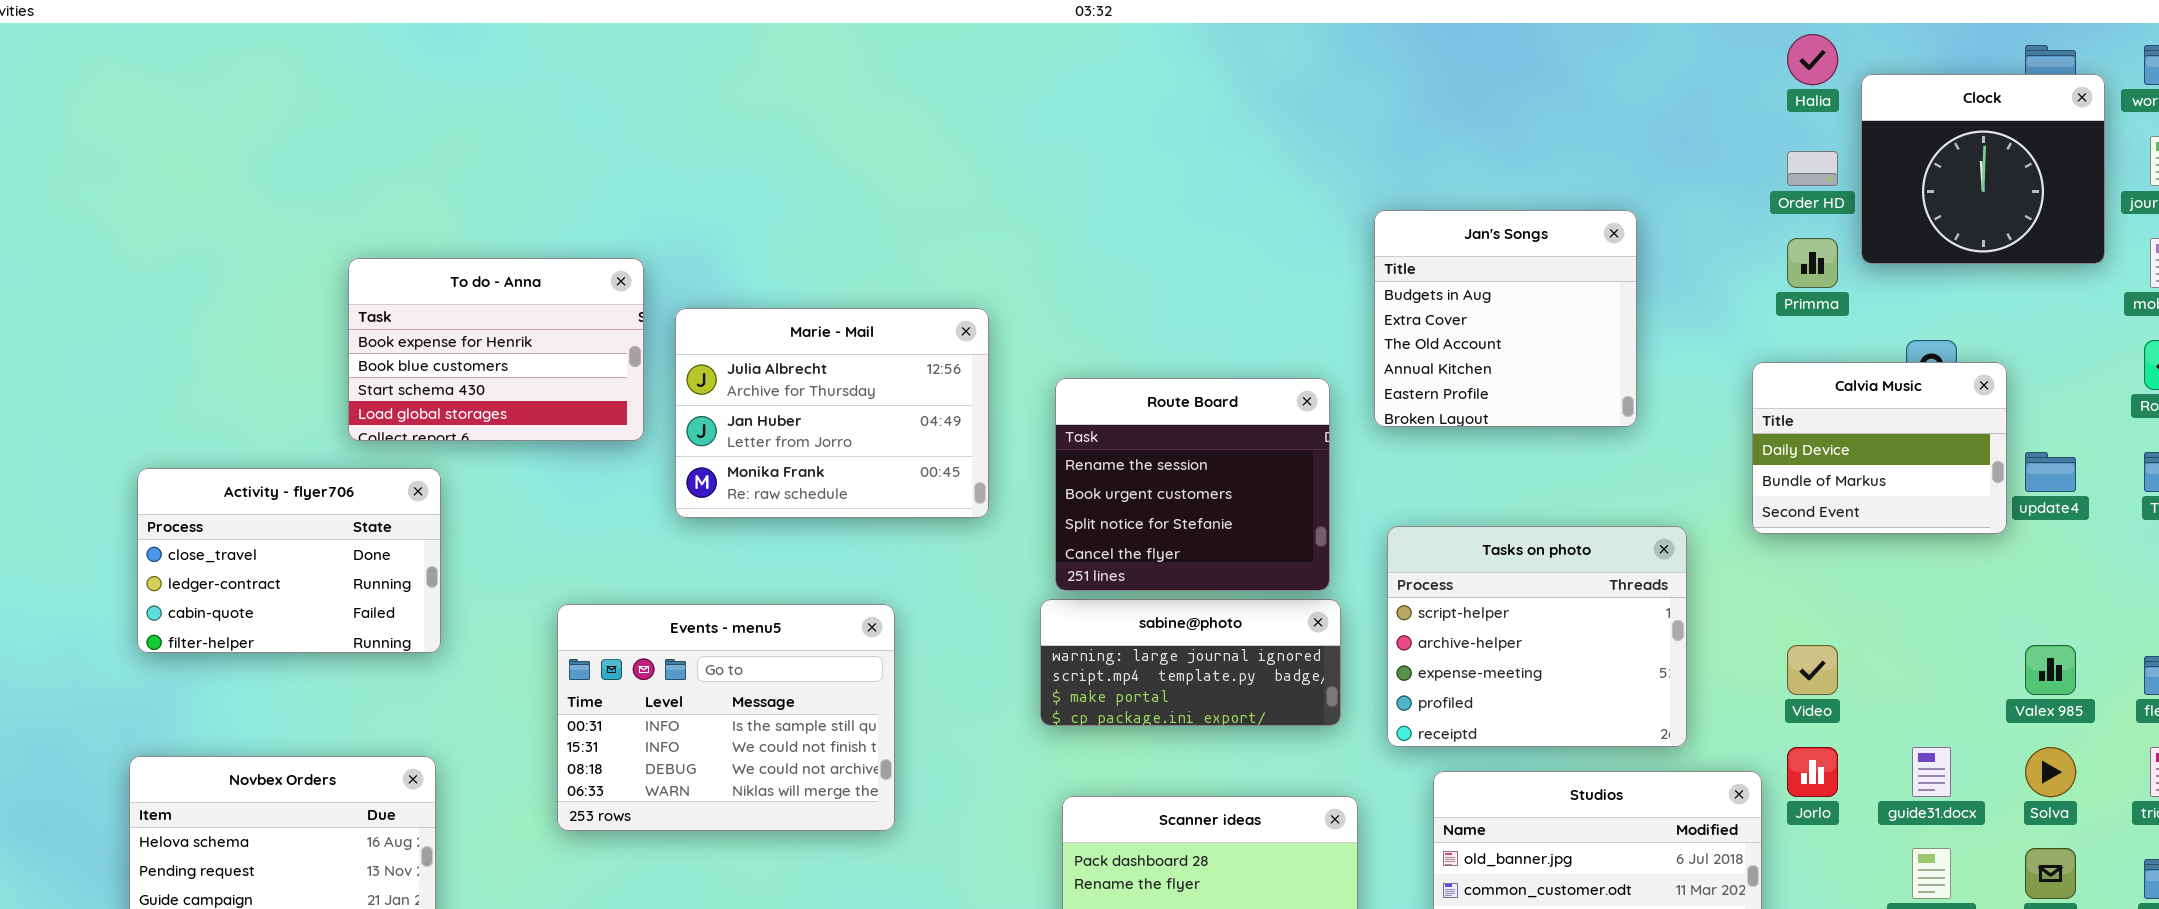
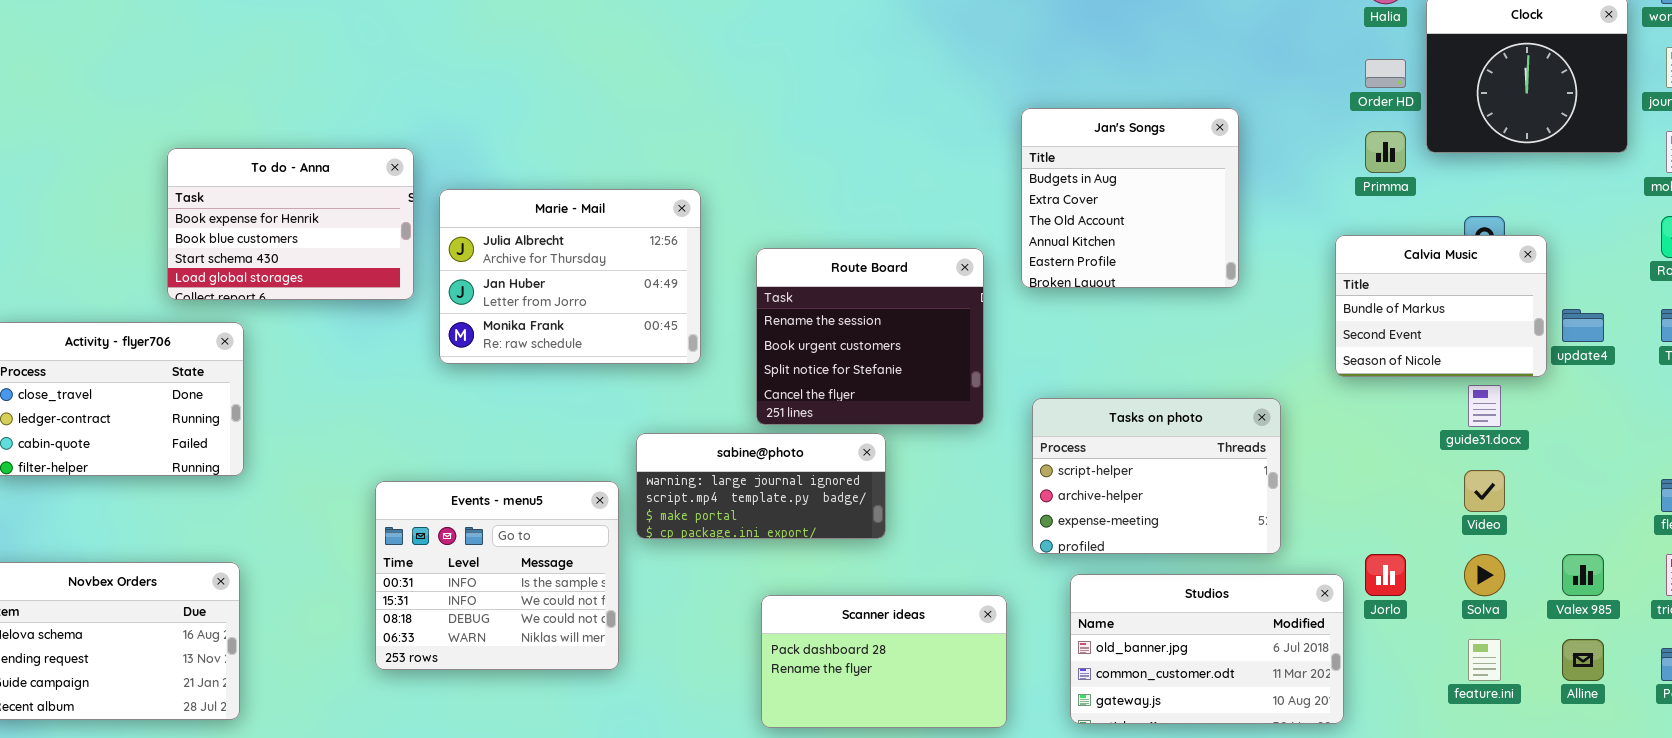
Calvia Music: [1752,362,2007,534] -> [1335,235,1547,377], scrolled down 1 row
Tasks on photo: [1387,526,1687,747] -> [1032,398,1281,554], resized
sabine@photo: [1040,599,1341,726] -> [636,433,886,539], moved
Events - menu5: [557,604,895,831] -> [375,481,619,670], moved, resized
Video: [1787,645,1838,695] -> [1464,470,1505,512], moved
Valex 985: [2025,645,2076,695] -> [1562,554,1604,596], moved
guide31.docx: [1912,747,1951,797] -> [1468,385,1501,427], moved
Solva: [2025,747,2076,797] -> [1464,554,1505,596], moved

